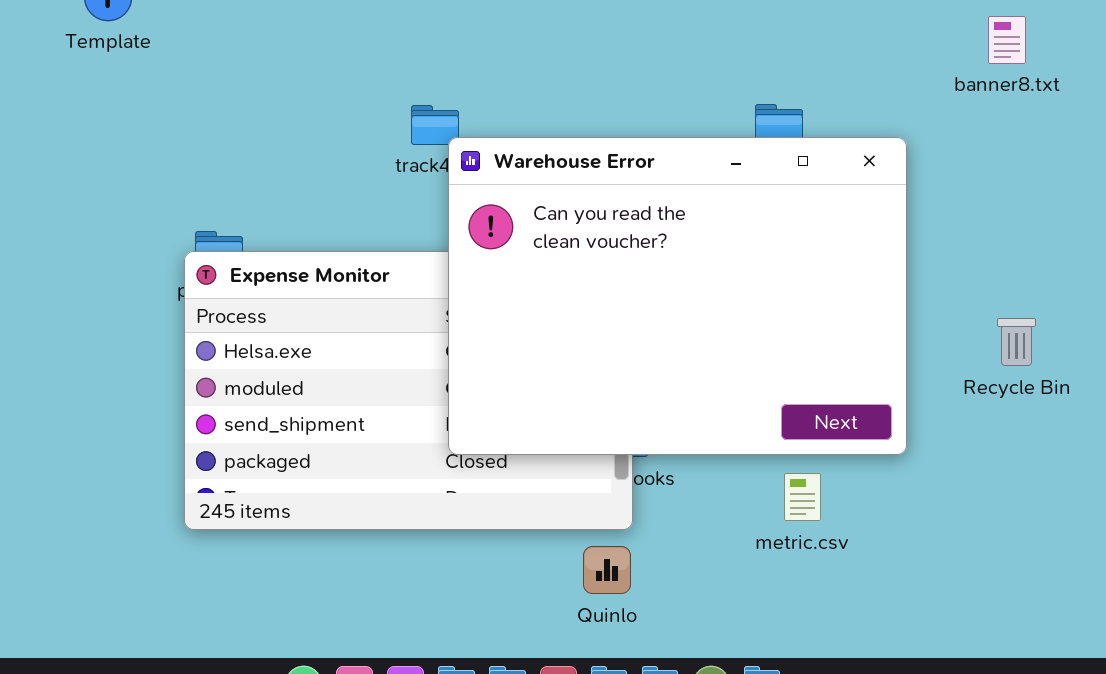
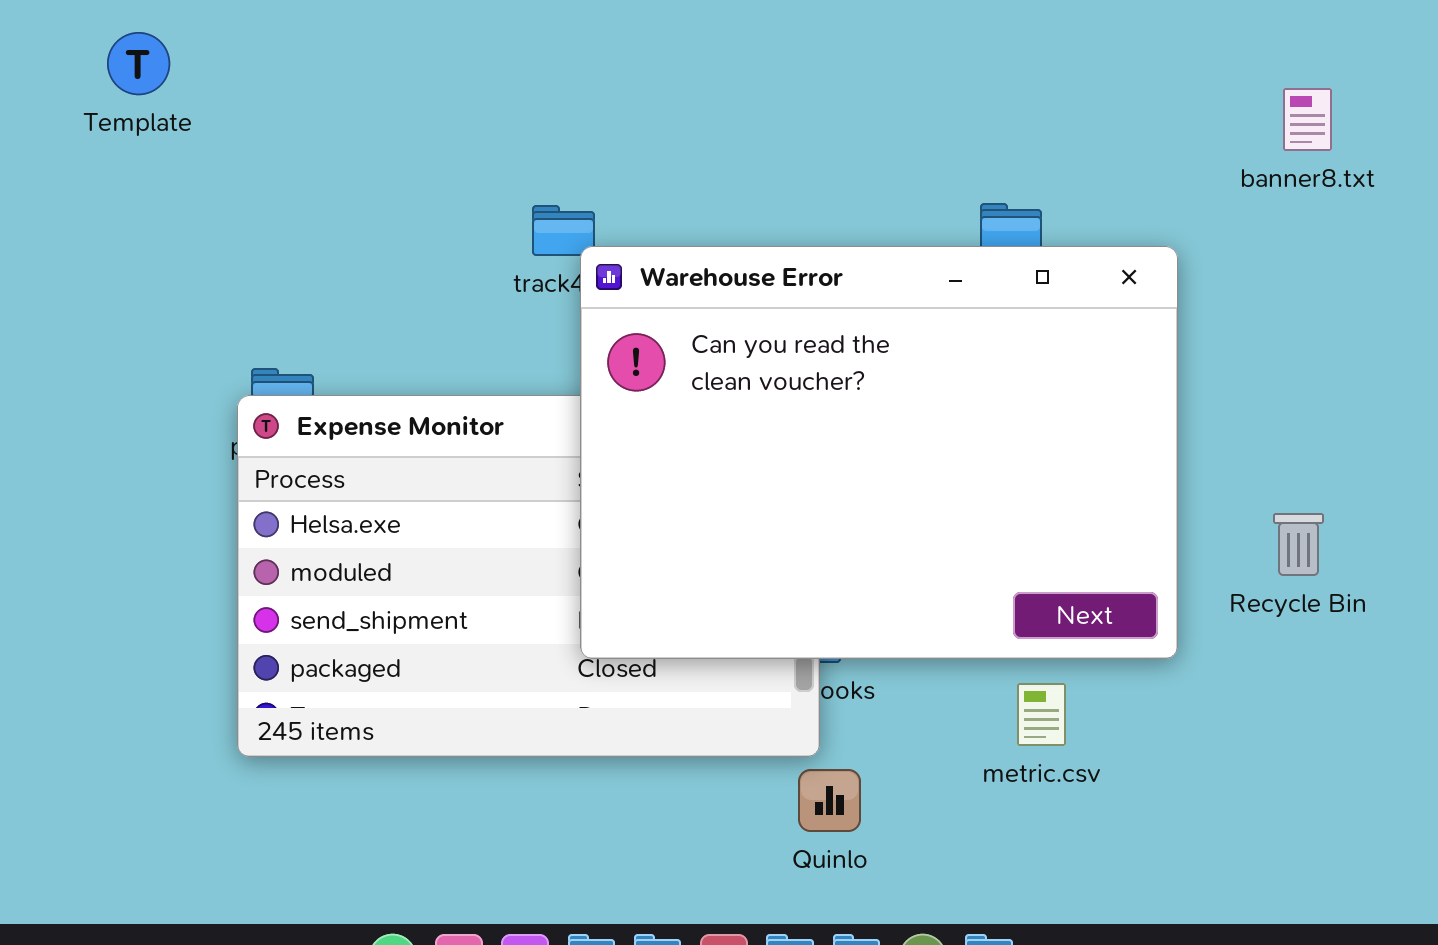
Recycle Bin: [997,318,1036,366] -> [1273,513,1324,576], moved
Quinlo: [583,546,631,594] -> [798,769,861,832], moved

